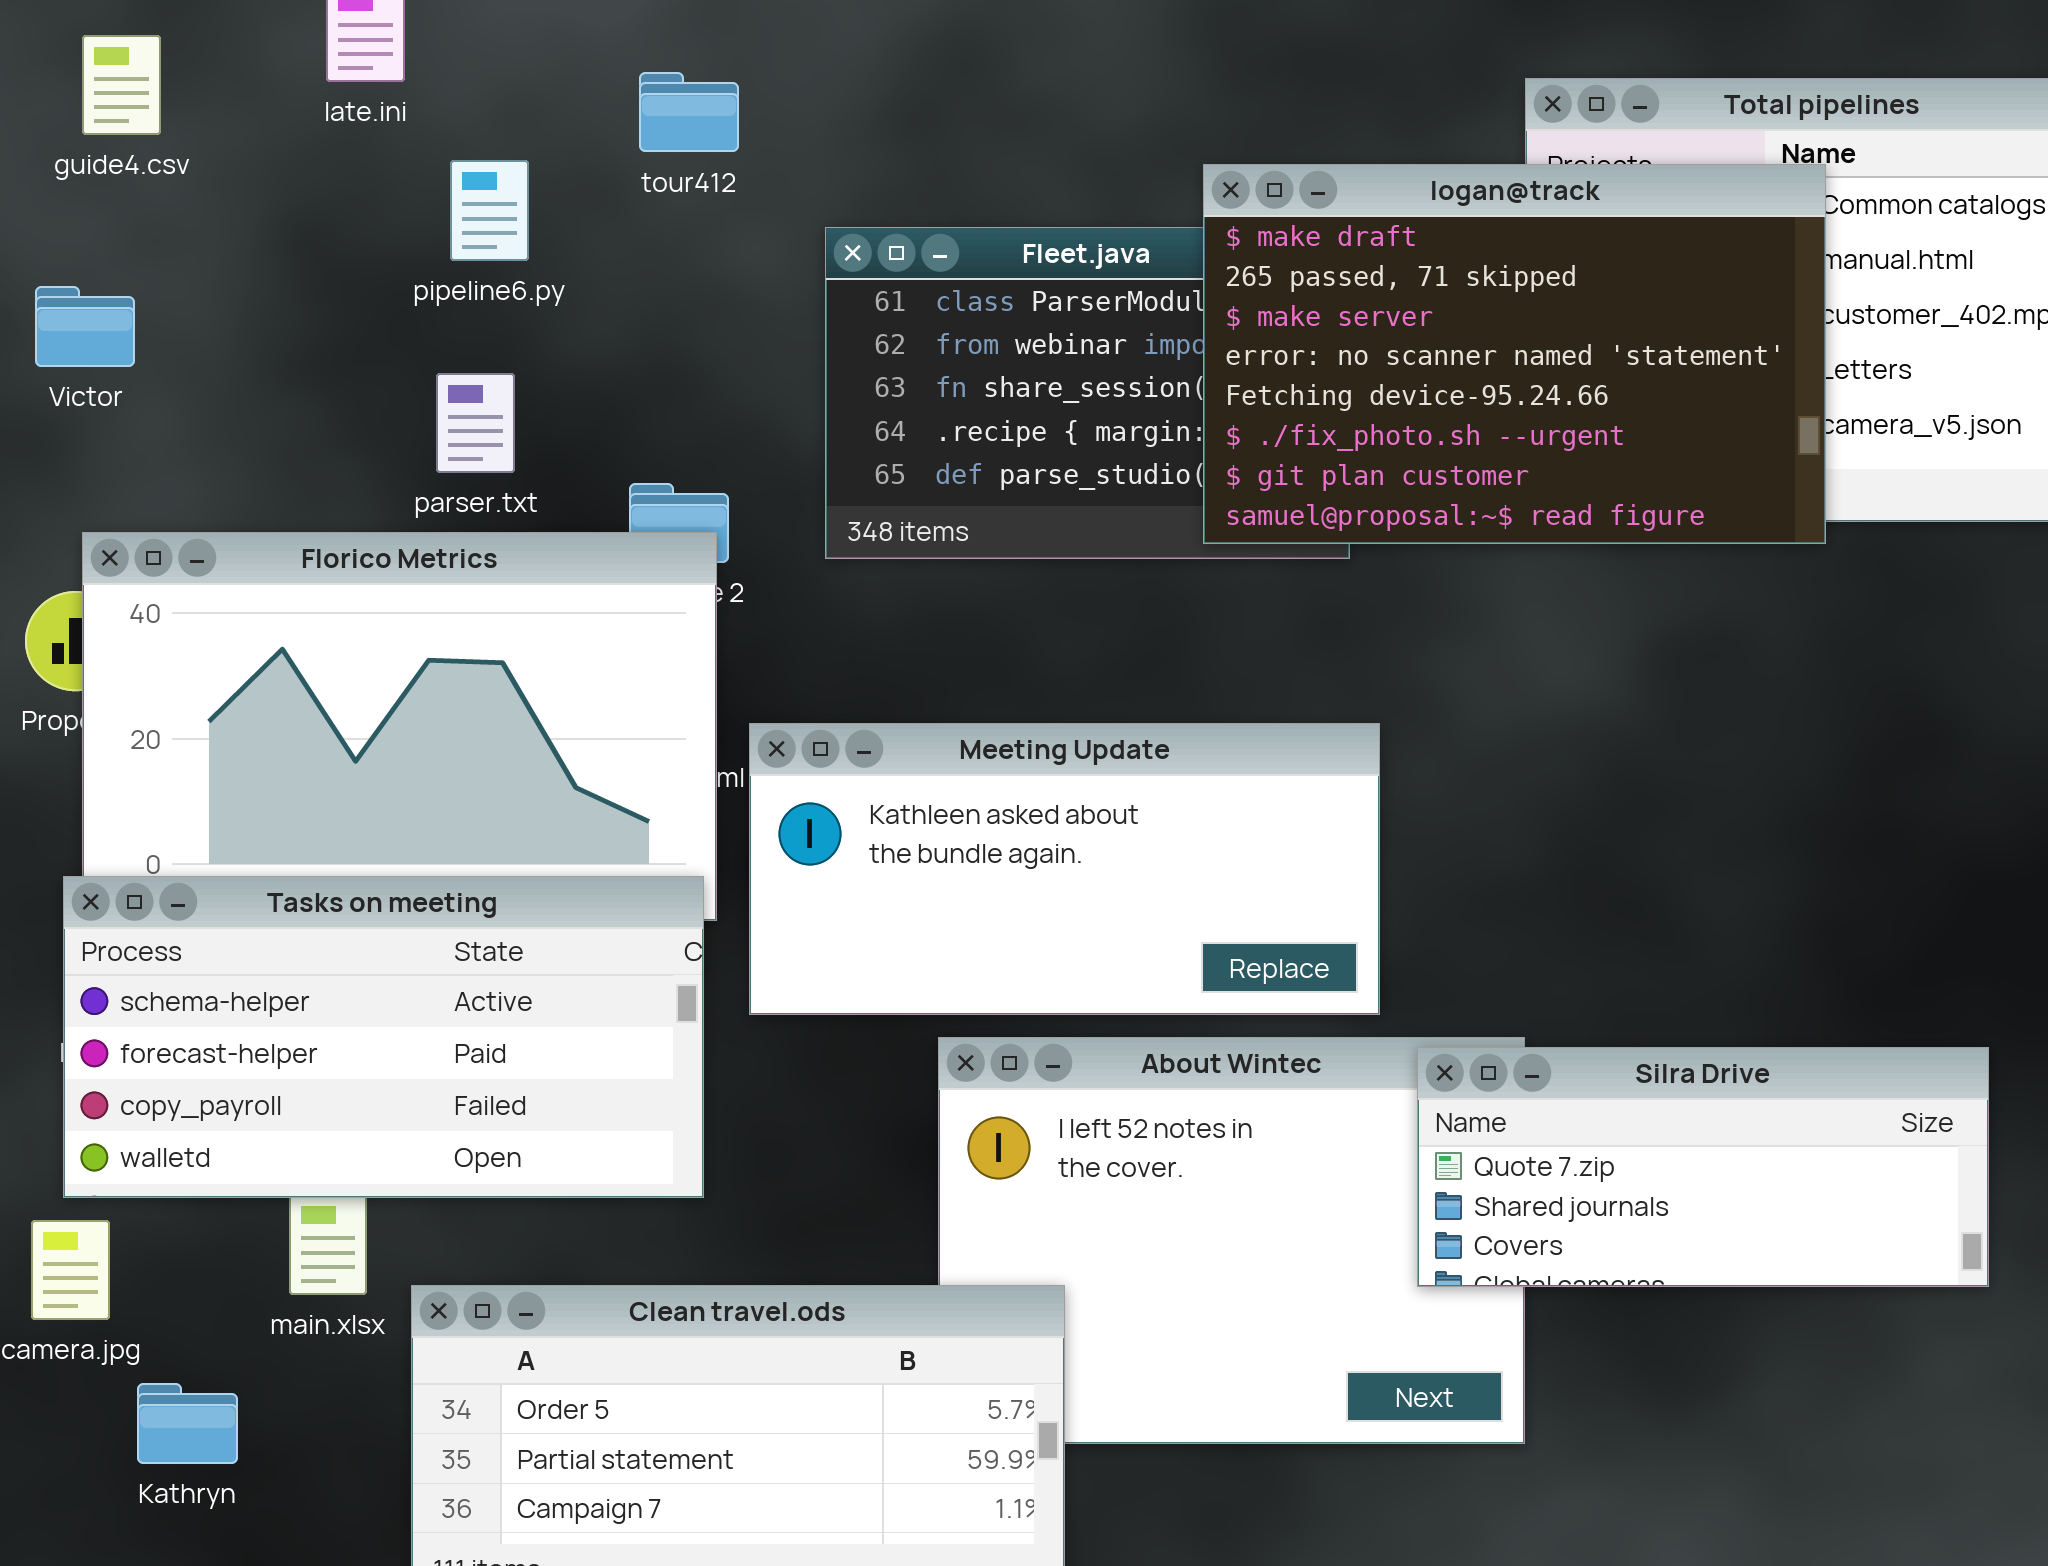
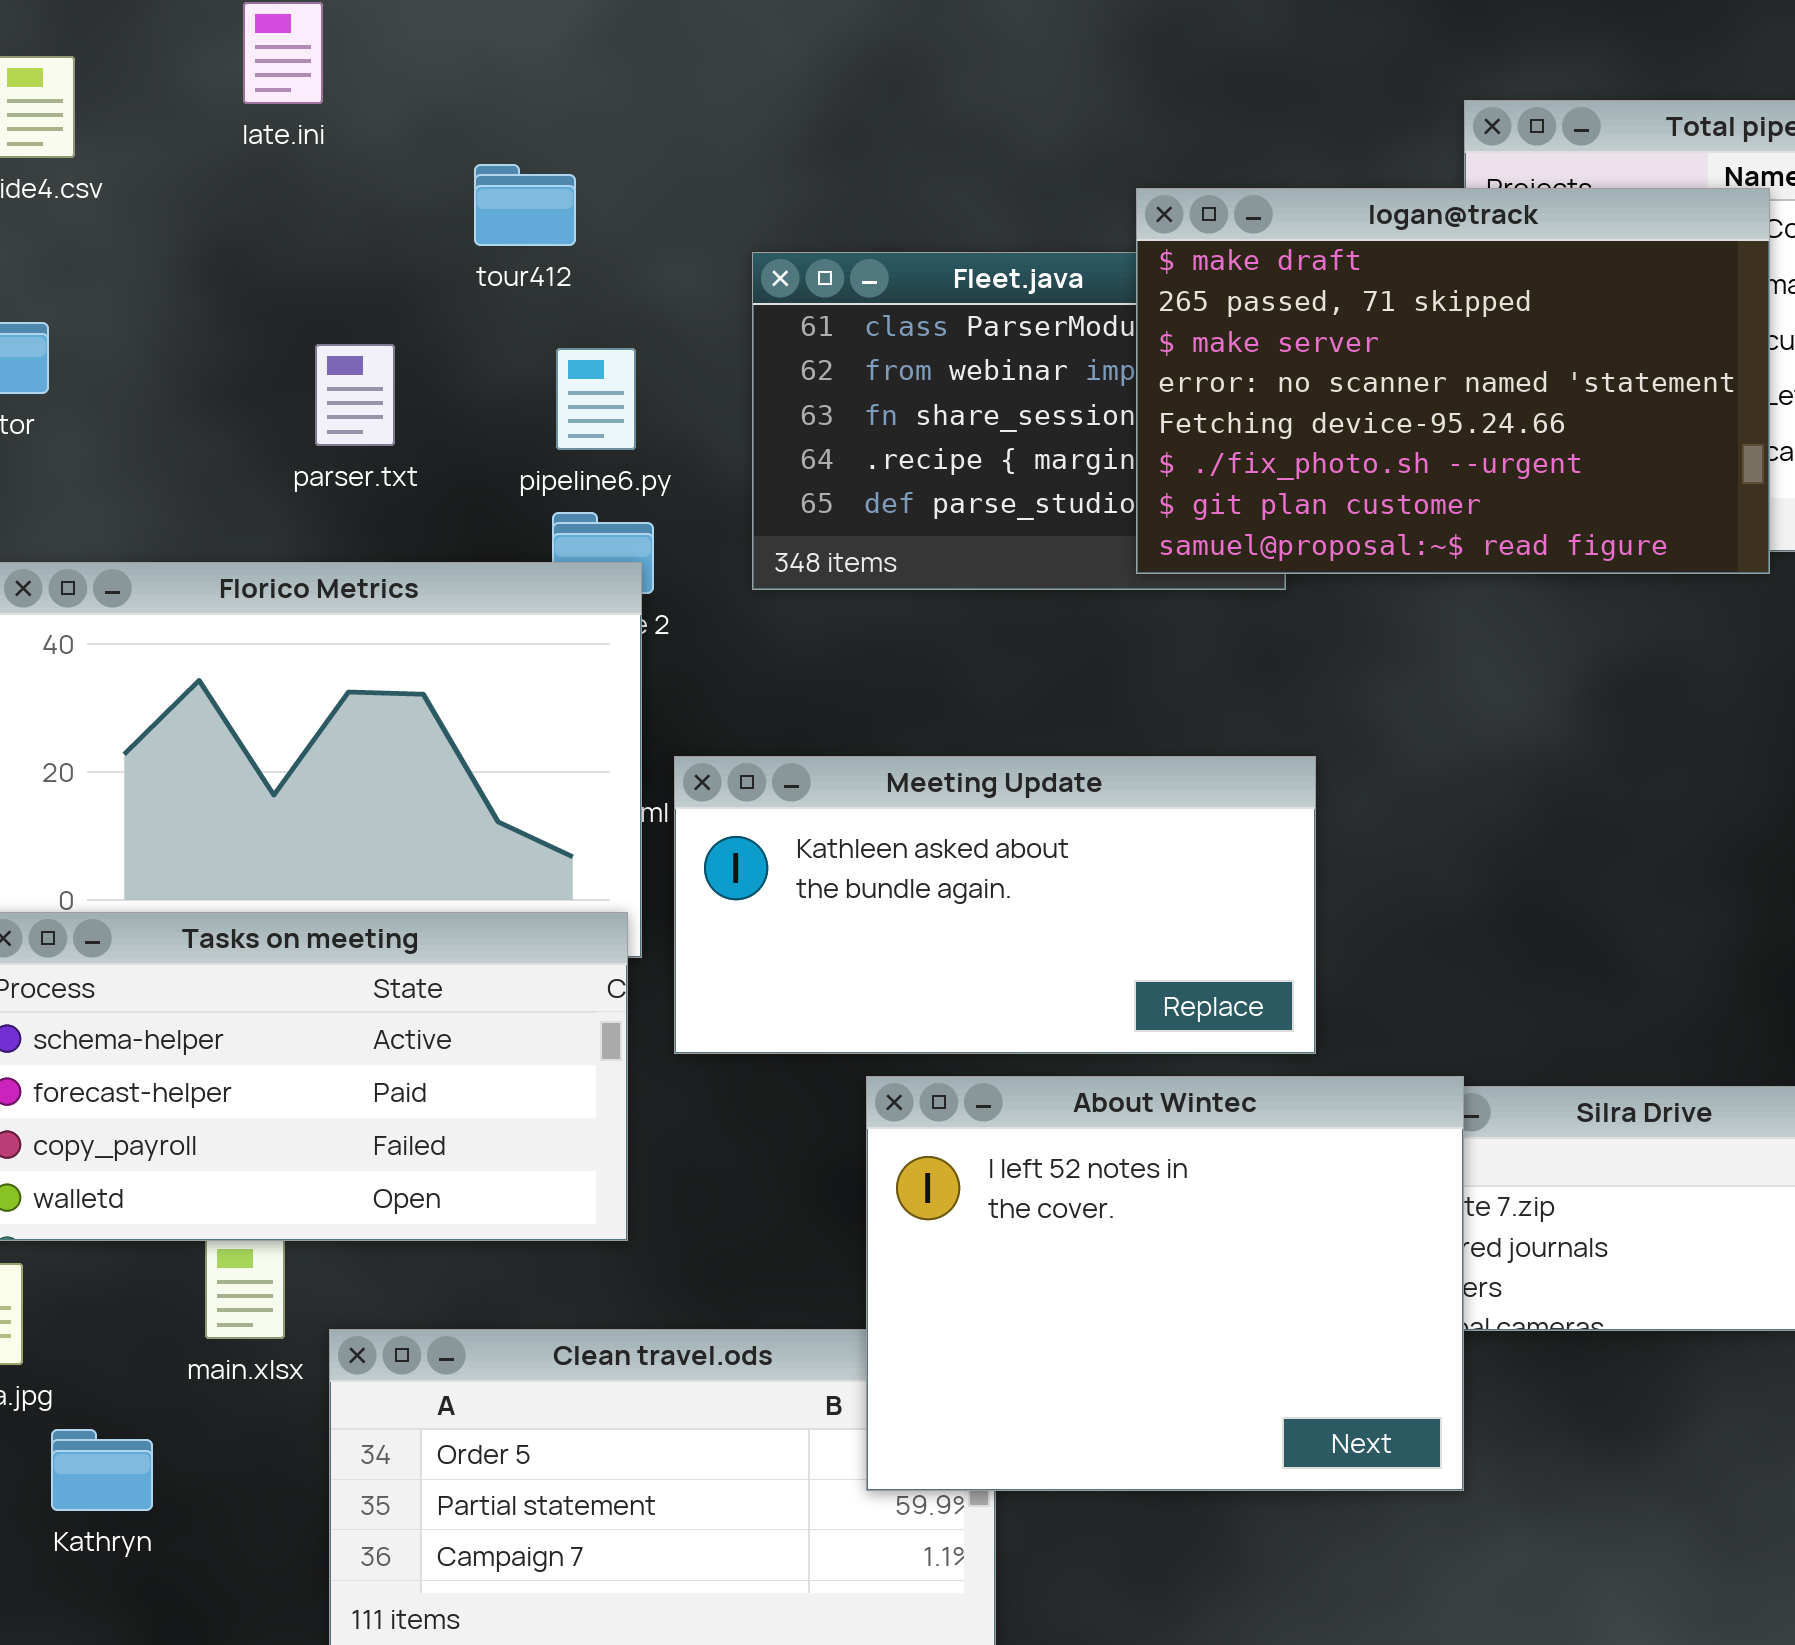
tour412: [639,72,739,152] -> [474,164,576,246], moved
pipeline6.py: [450,160,529,261] -> [556,348,636,450], moved
parser.txt: [436,373,515,473] -> [315,344,395,446], moved
About Wintec: [938,1037,1525,1444] -> [866,1076,1464,1491], raised

